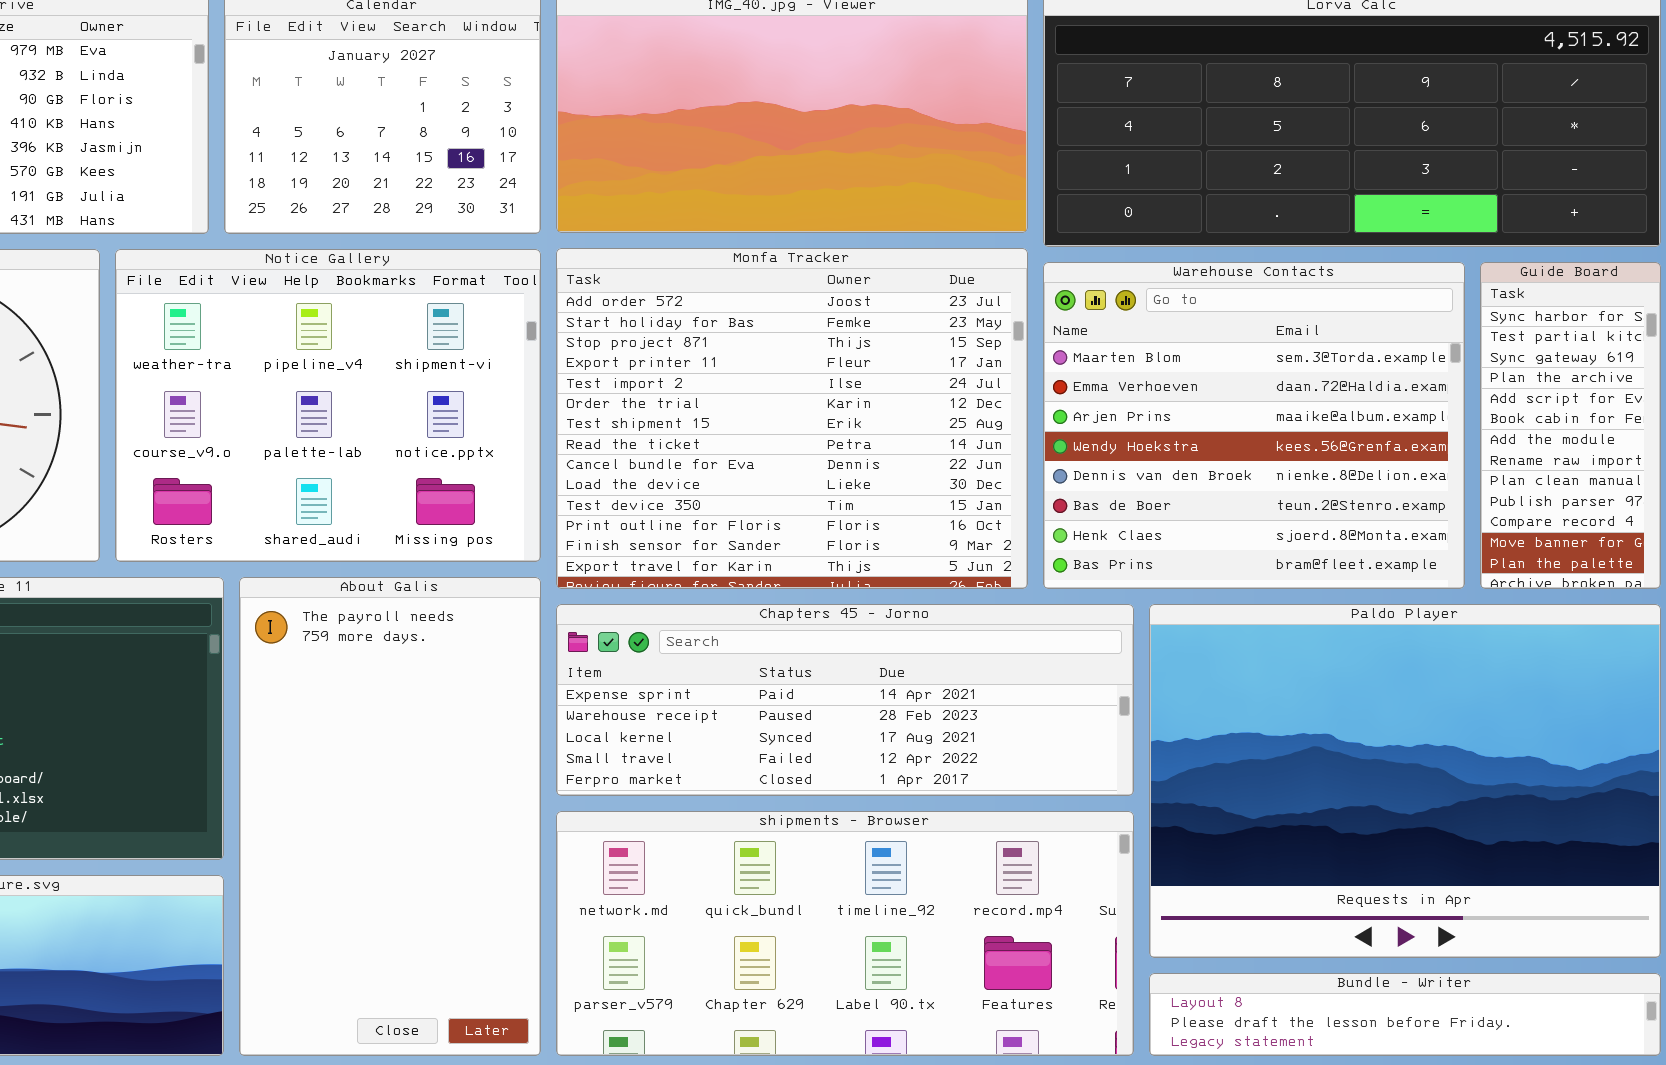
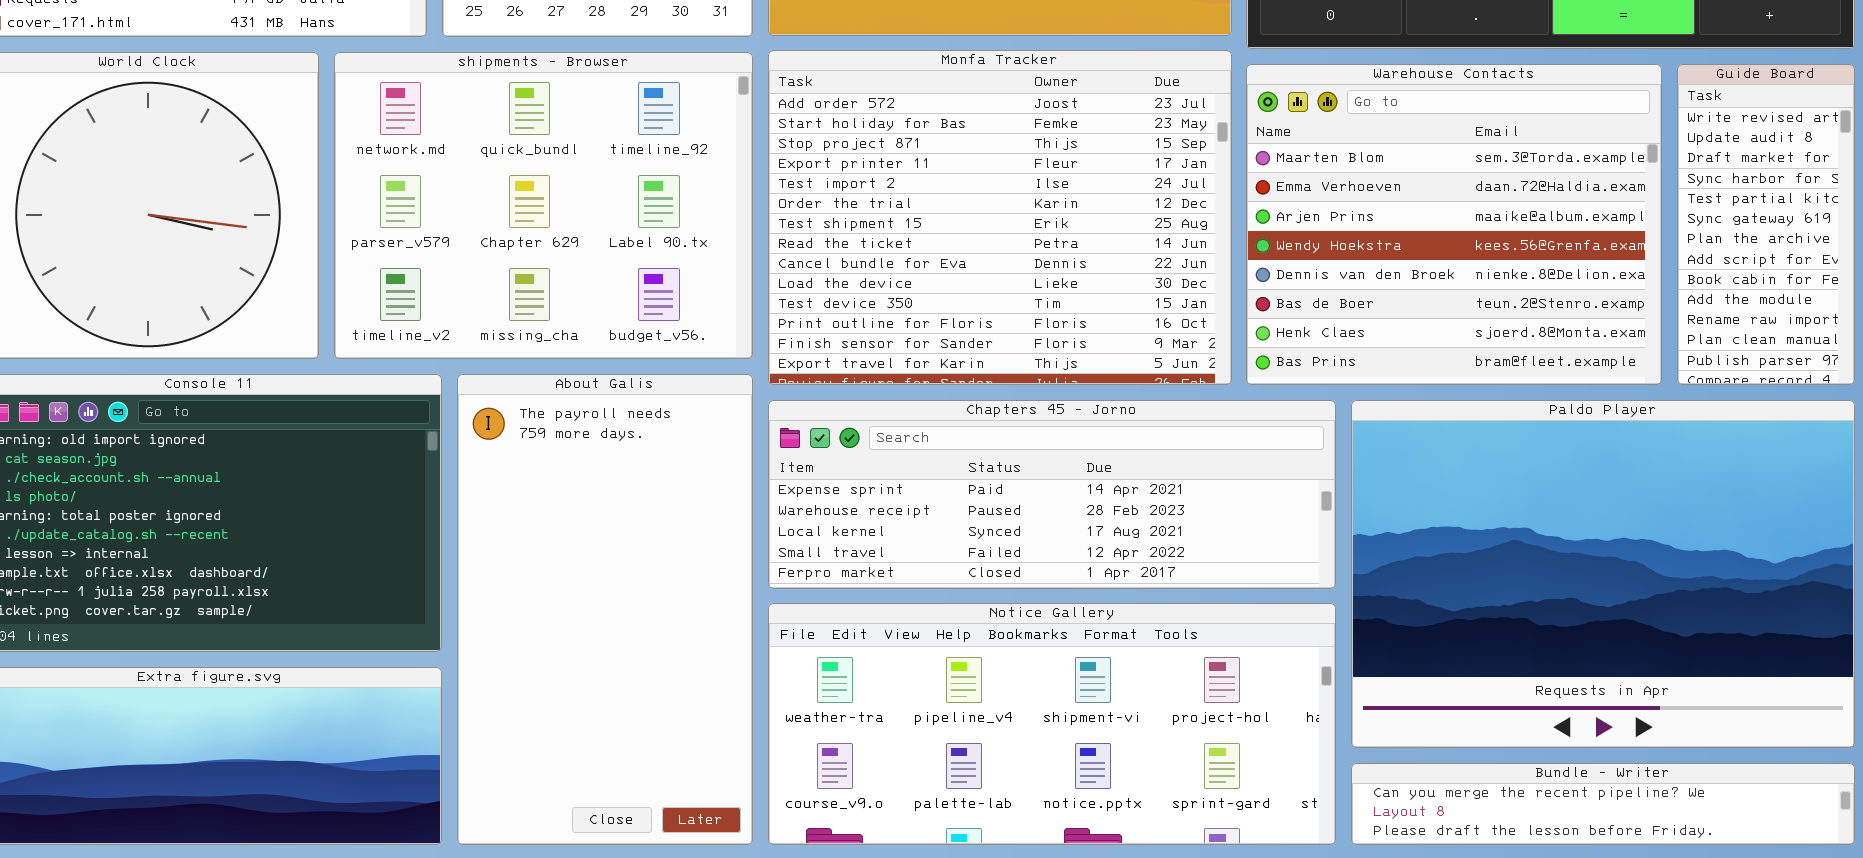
Notice Gallery: [115,249,541,562] -> [768,603,1336,845], moved, resized
Guide Board: [1480,262,1661,589] -> [1677,64,1855,385], scrolled up 3 rows
shipments - Browser: [556,811,1134,1056] -> [334,52,753,359], moved, resized
Bundle - Writer: [1149,973,1661,1056] -> [1351,763,1855,845], scrolled up 1 row

